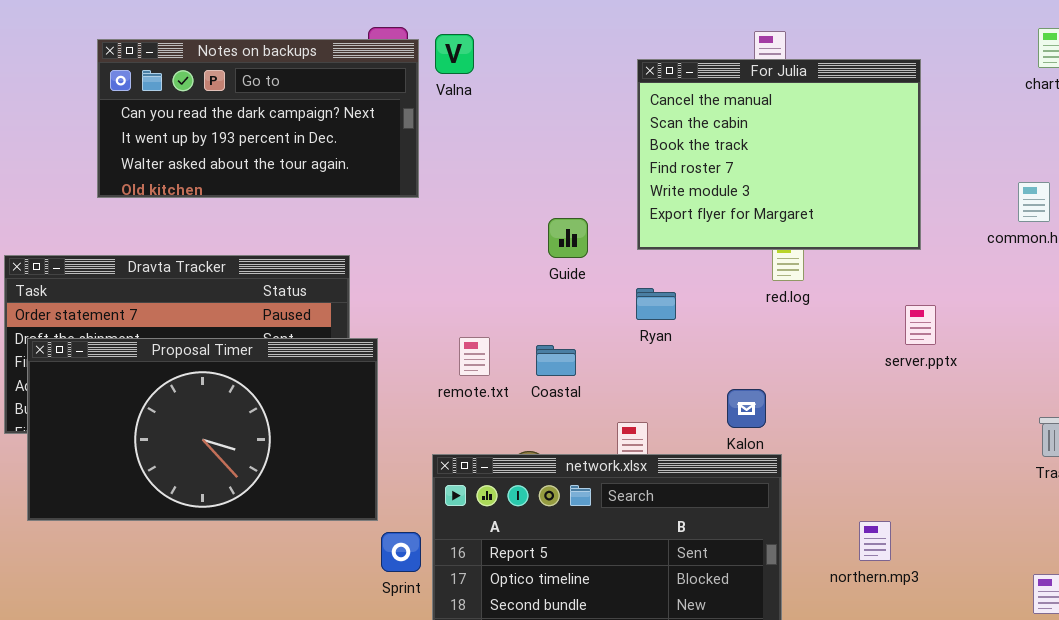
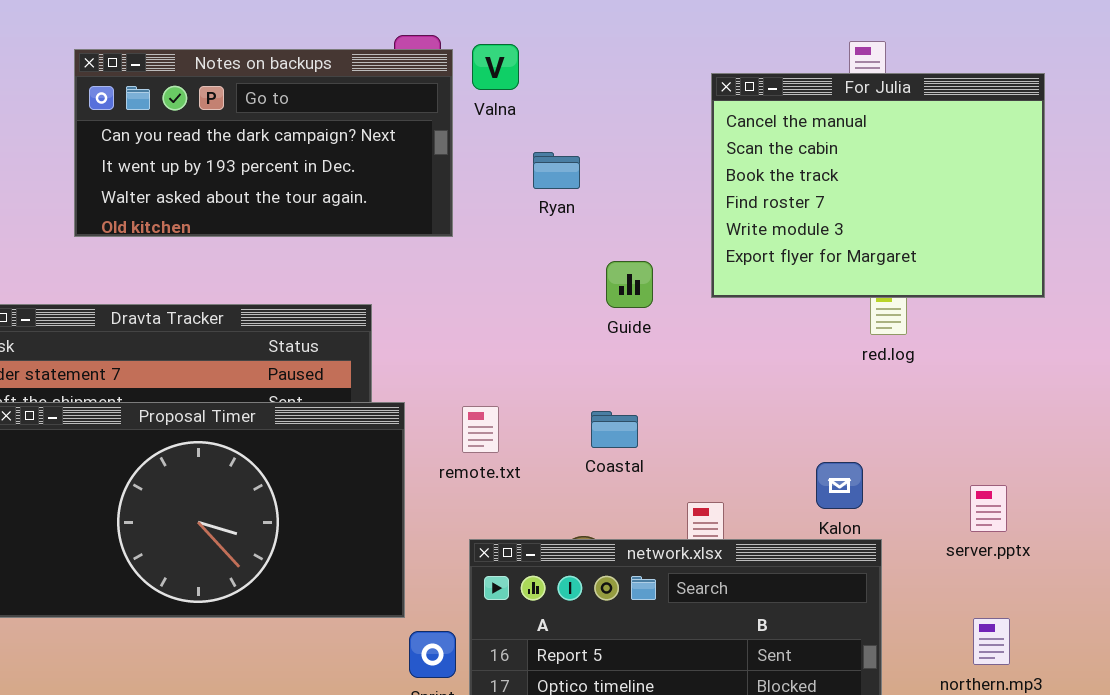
Ryan: [636,288,676,320] -> [533,152,580,189], moved
server.pptx: [905,305,936,345] -> [970,485,1007,532], moved
remote.txt: [459,337,490,376] -> [462,406,499,453], moved

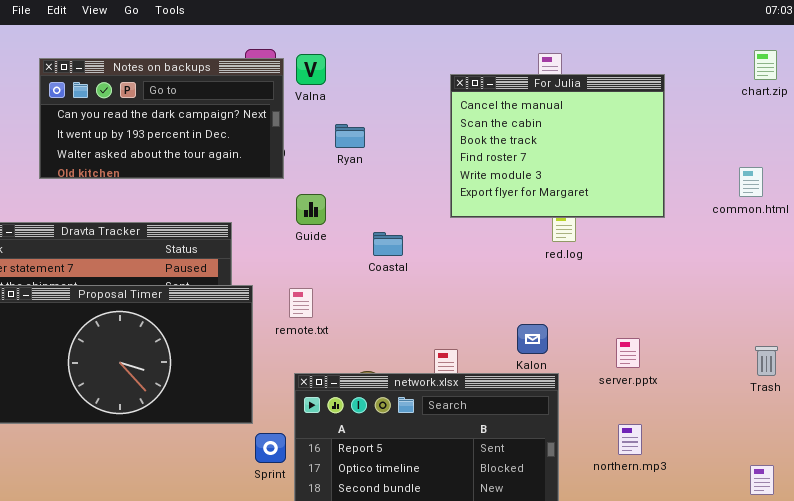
Guide: [606,261,653,308] -> [296,194,326,225], moved
Coastal: [591,411,638,448] -> [373,232,403,256], moved

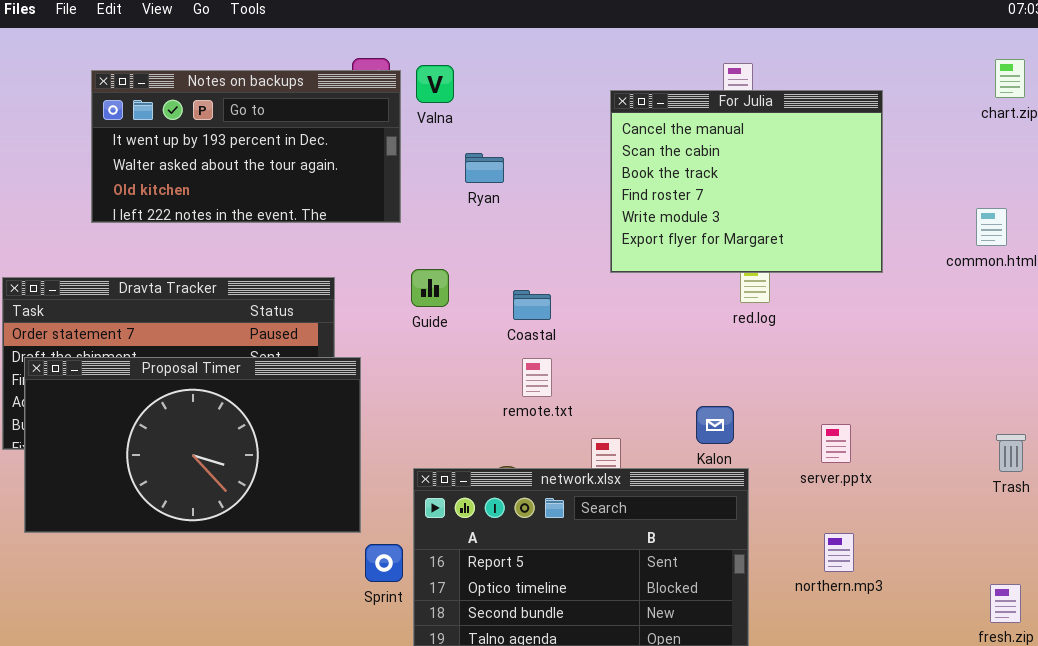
Notes on backups: [39,58,284,179] -> [91,70,401,223], scrolled down 1 row
Guide: [296,194,326,225] -> [411,269,449,307], moved
remote.txt: [289,288,313,318] -> [522,358,552,397], moved

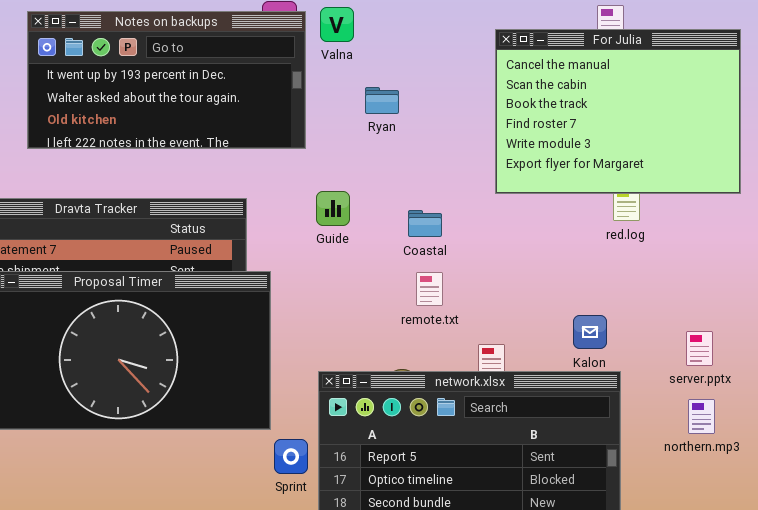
northern.mp3: [824,533,854,572] -> [688,399,715,434], moved

